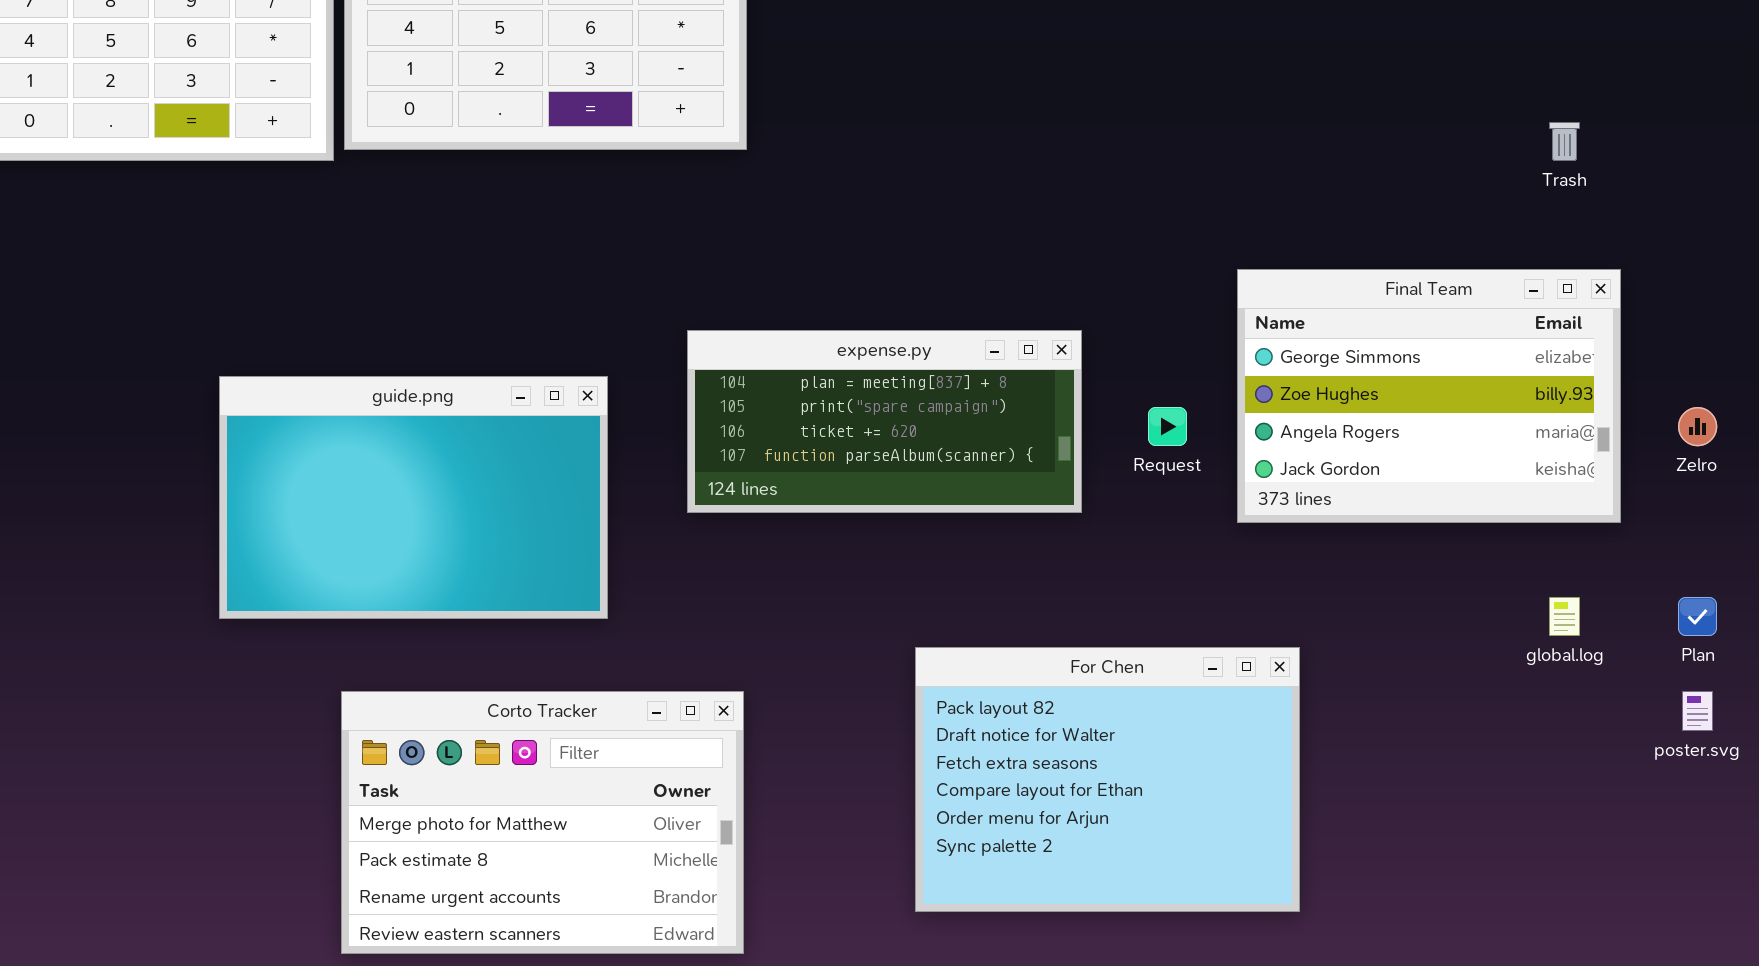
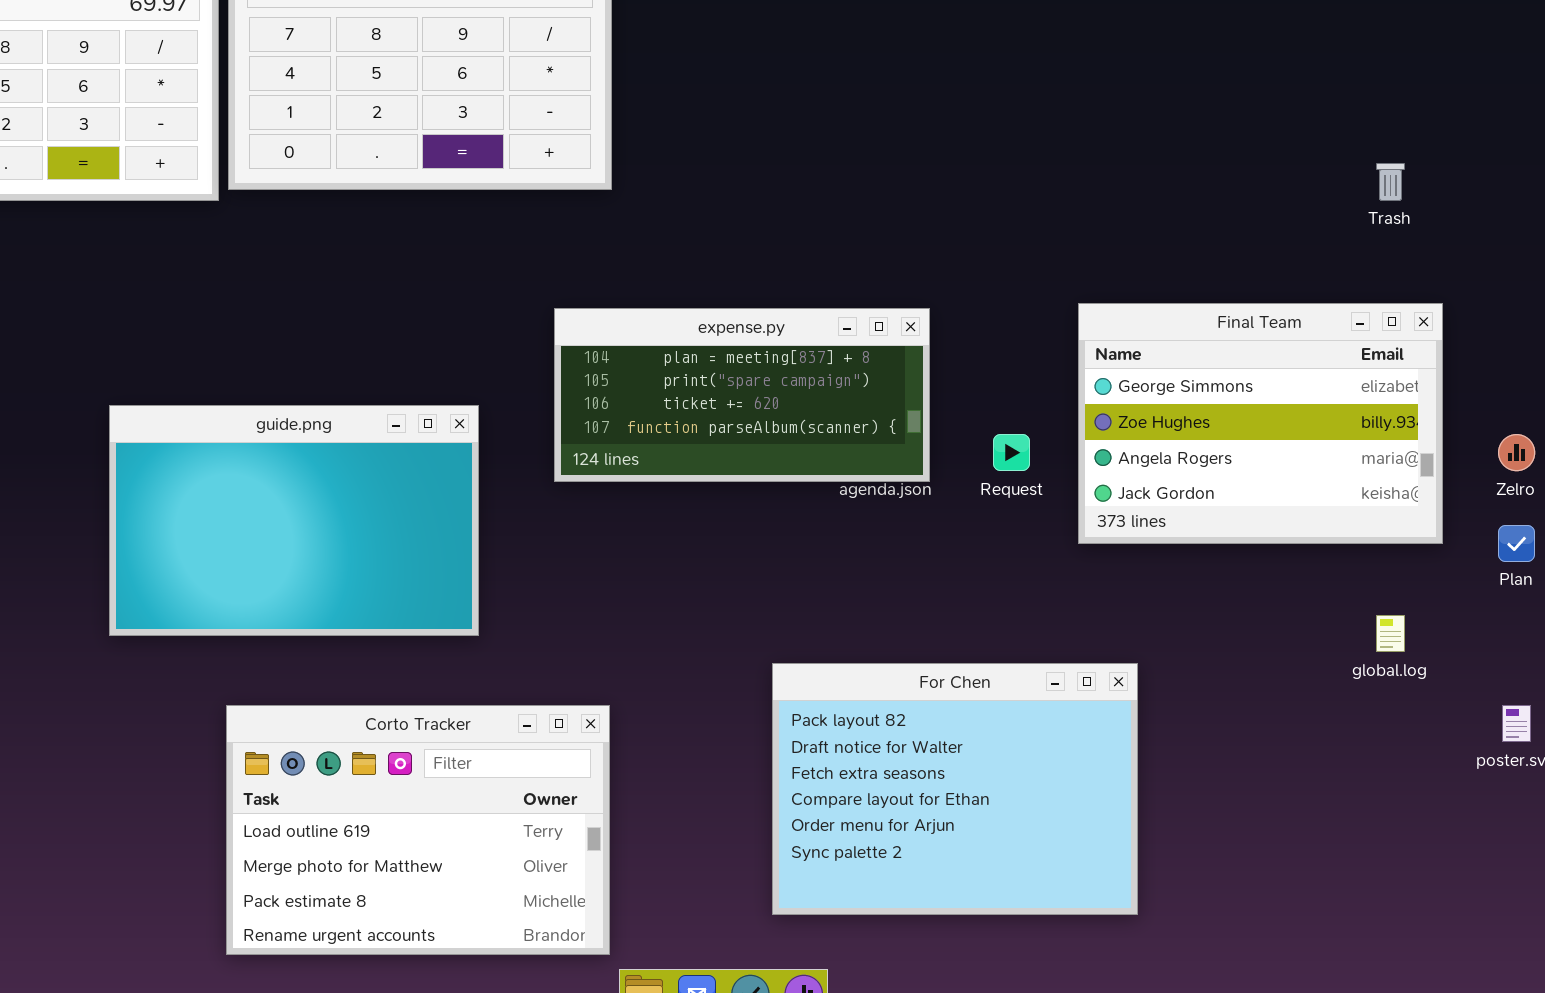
expense.py: [687,330,1082,513] -> [554,308,930,482], moved
Plan: [1678,597,1717,636] -> [1498,525,1535,562], moved
Corto Tracker: [341,691,744,954] -> [226,705,610,955], scrolled up 1 row

